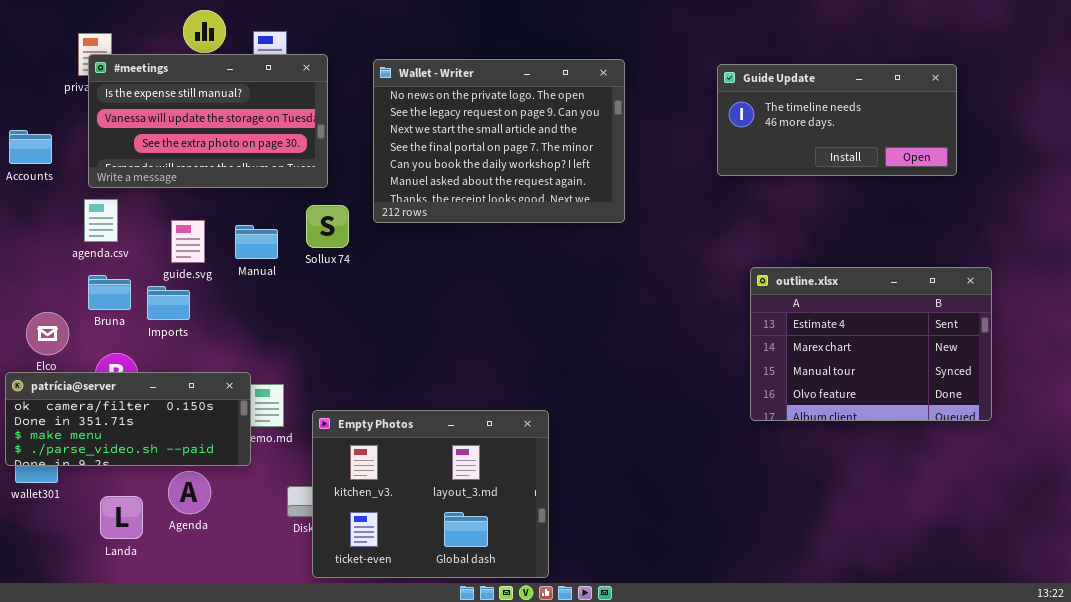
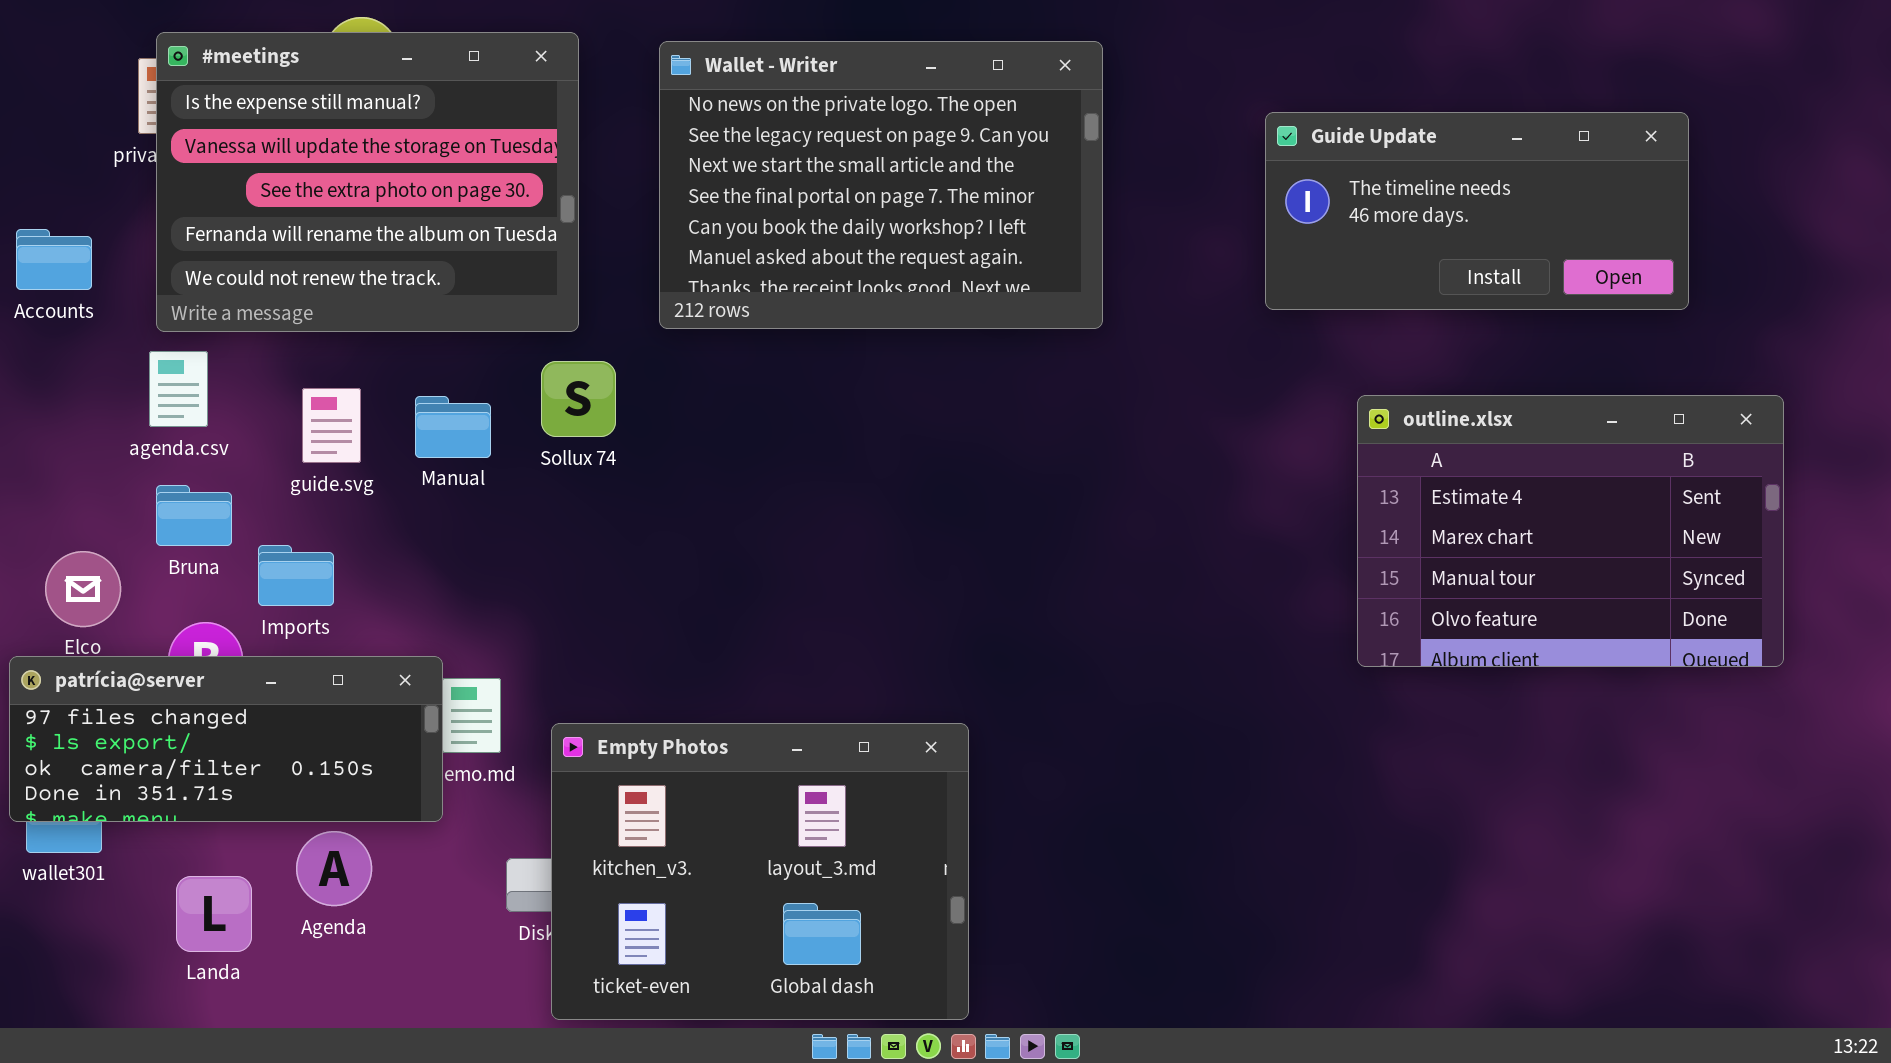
#meetings: [88,54,328,188] -> [156,32,579,332], resized
Wallet - Writer: [373,59,625,223] -> [659,41,1103,329], moved
outline.xlsx: [750,267,992,421] -> [1357,395,1784,667], moved
Imports: [147,286,190,320] -> [258,545,334,606], moved
patrícia@server: [5,372,251,466] -> [9,656,443,822], scrolled up 2 rows

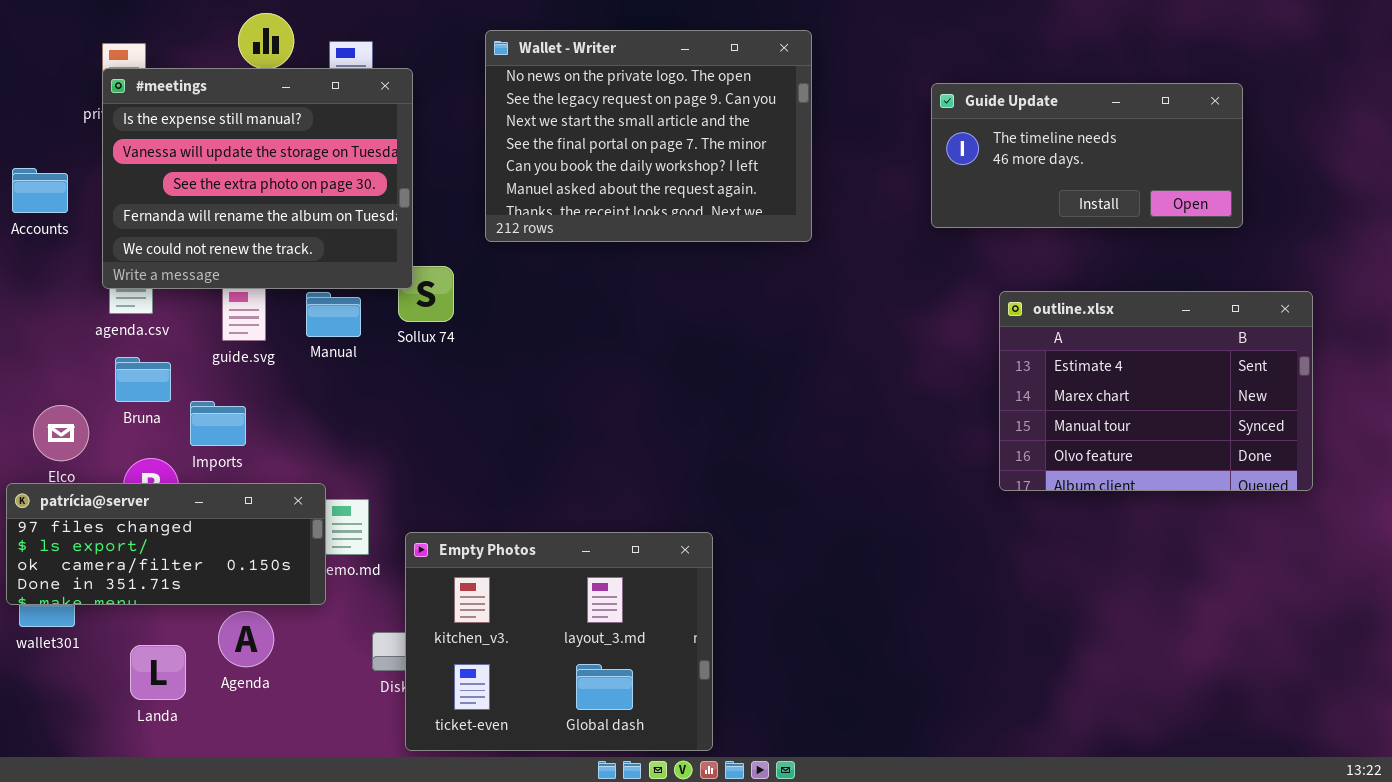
#meetings: [156,32,579,332] -> [102,68,413,289], moved

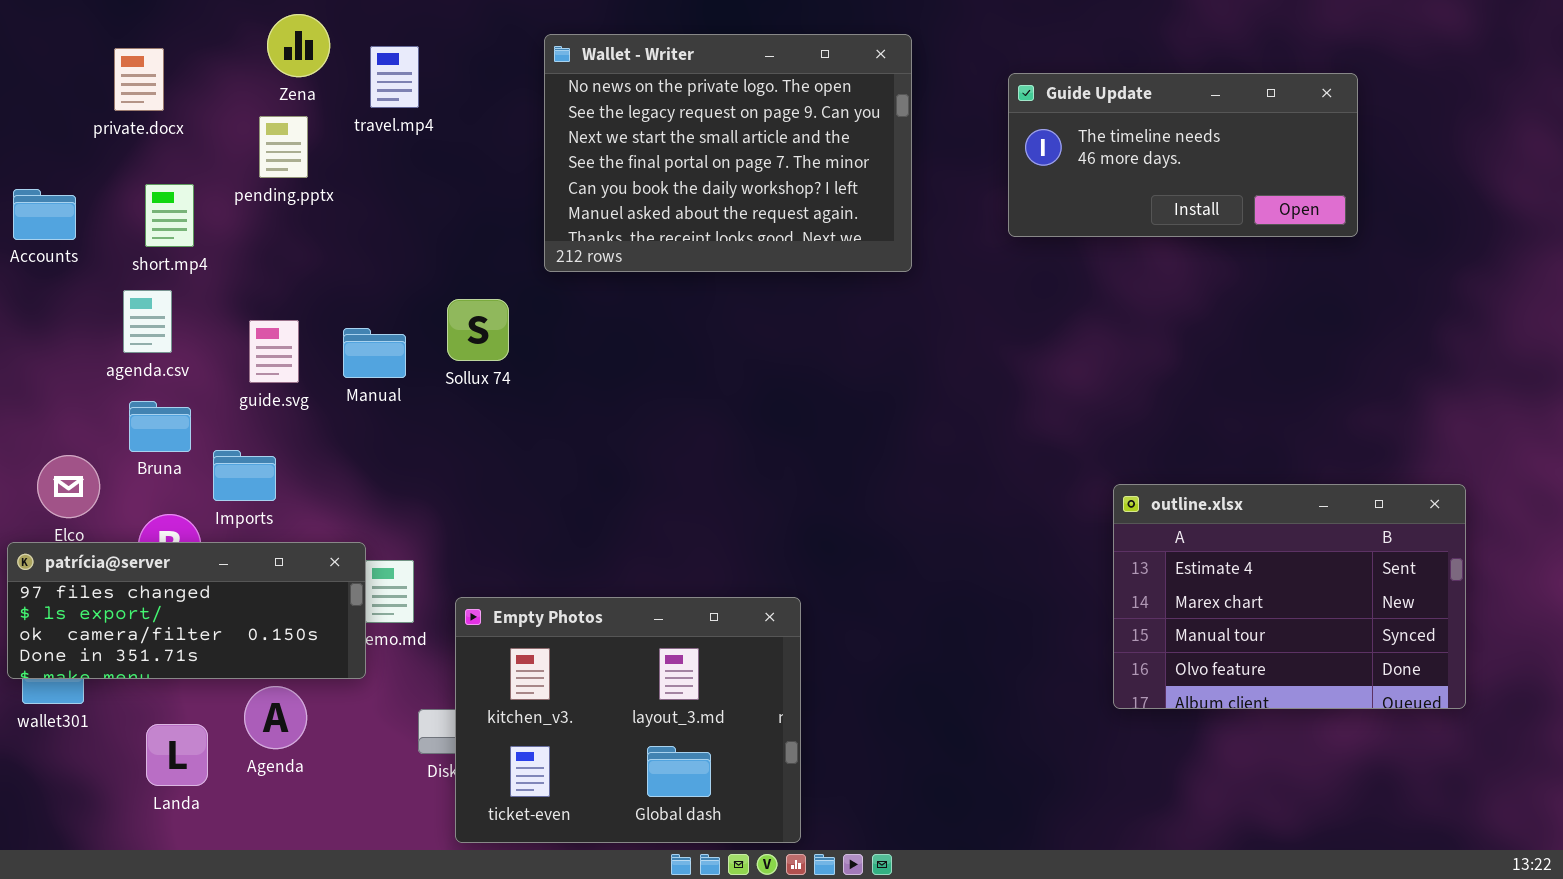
#meetings: [102,68,413,289] -> none, closed
Guide Update: [931,83,1243,228] -> [1008,73,1358,237], moved
outline.xlsx: [999,291,1313,491] -> [1113,484,1466,709], moved

